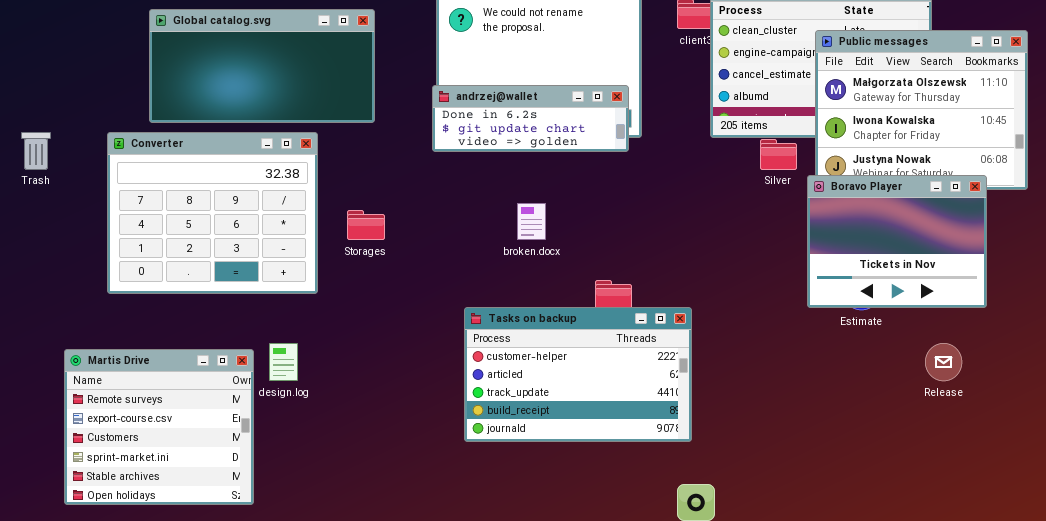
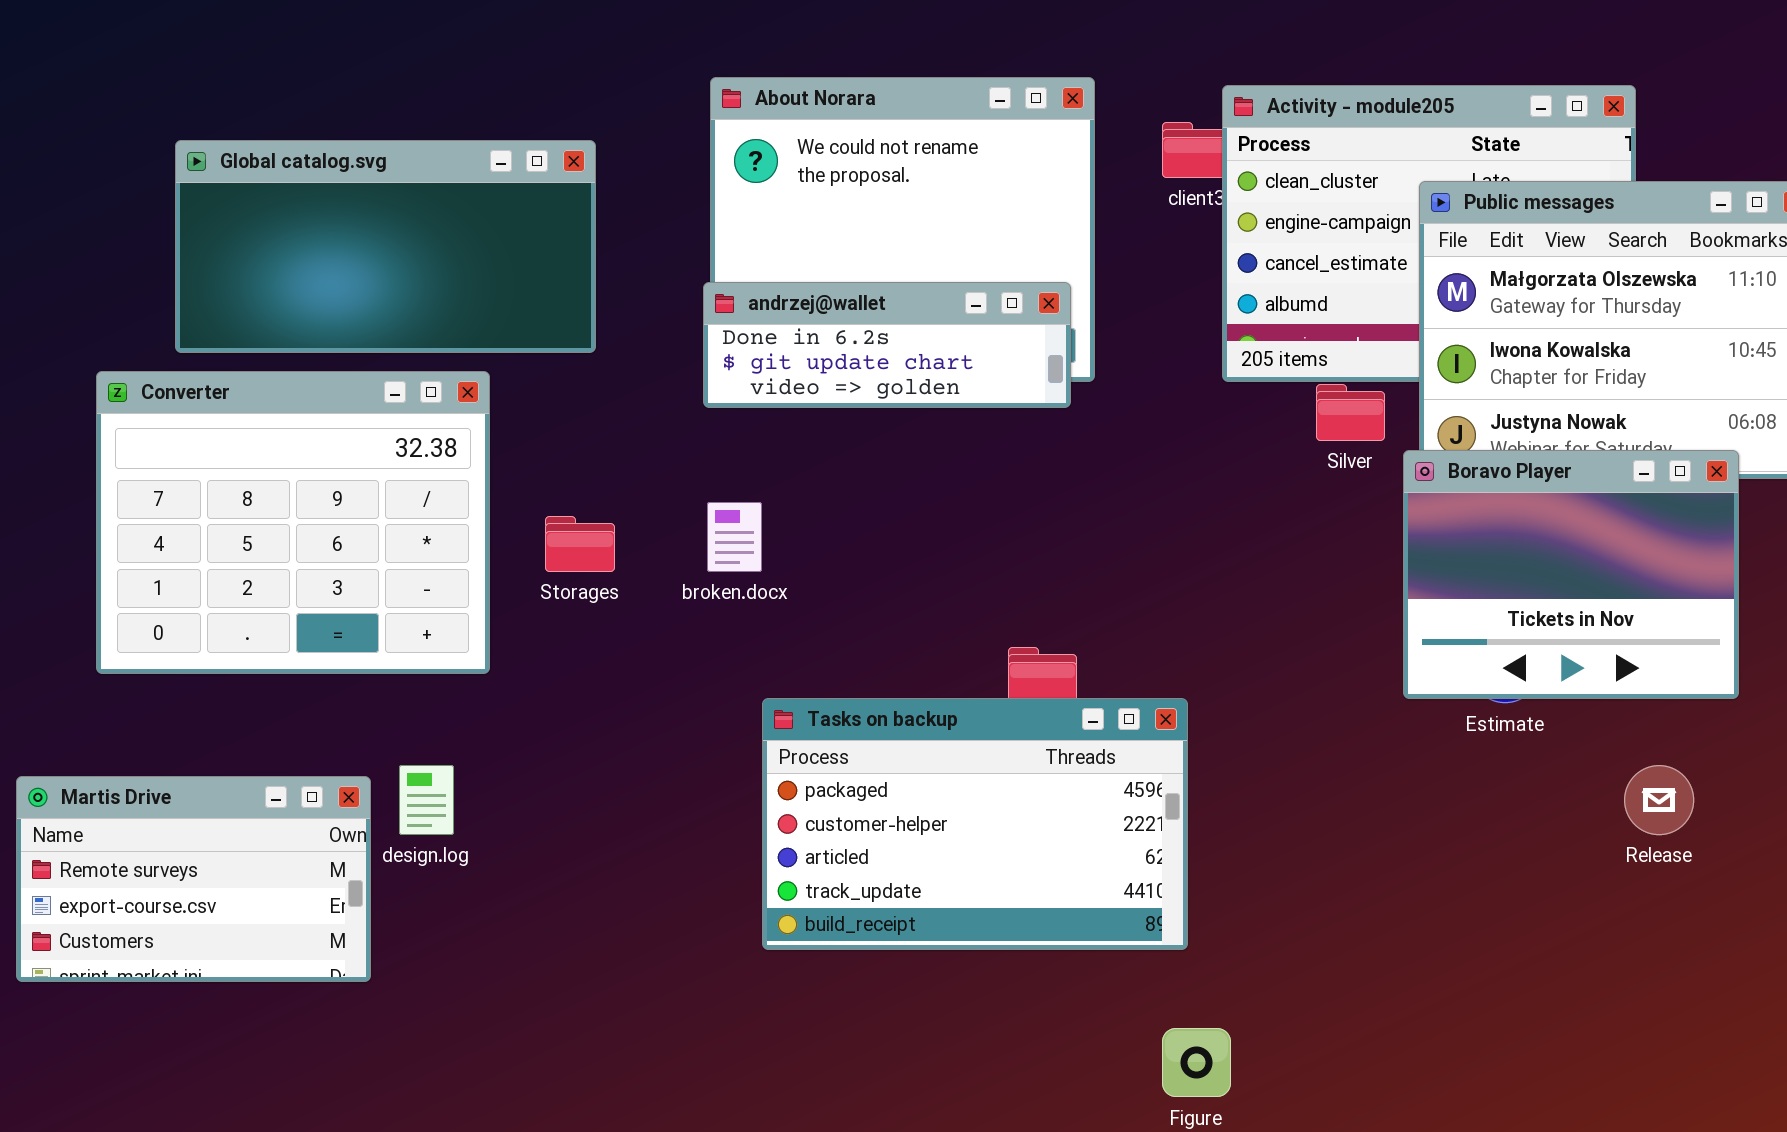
broken.docx: [517,203,546,240] -> [707,502,762,572], moved
Tasks on backup: [464,307,692,442] -> [762,698,1188,950], scrolled up 1 row
Martis Drive: [64,349,254,505] -> [16,776,371,982], resized

